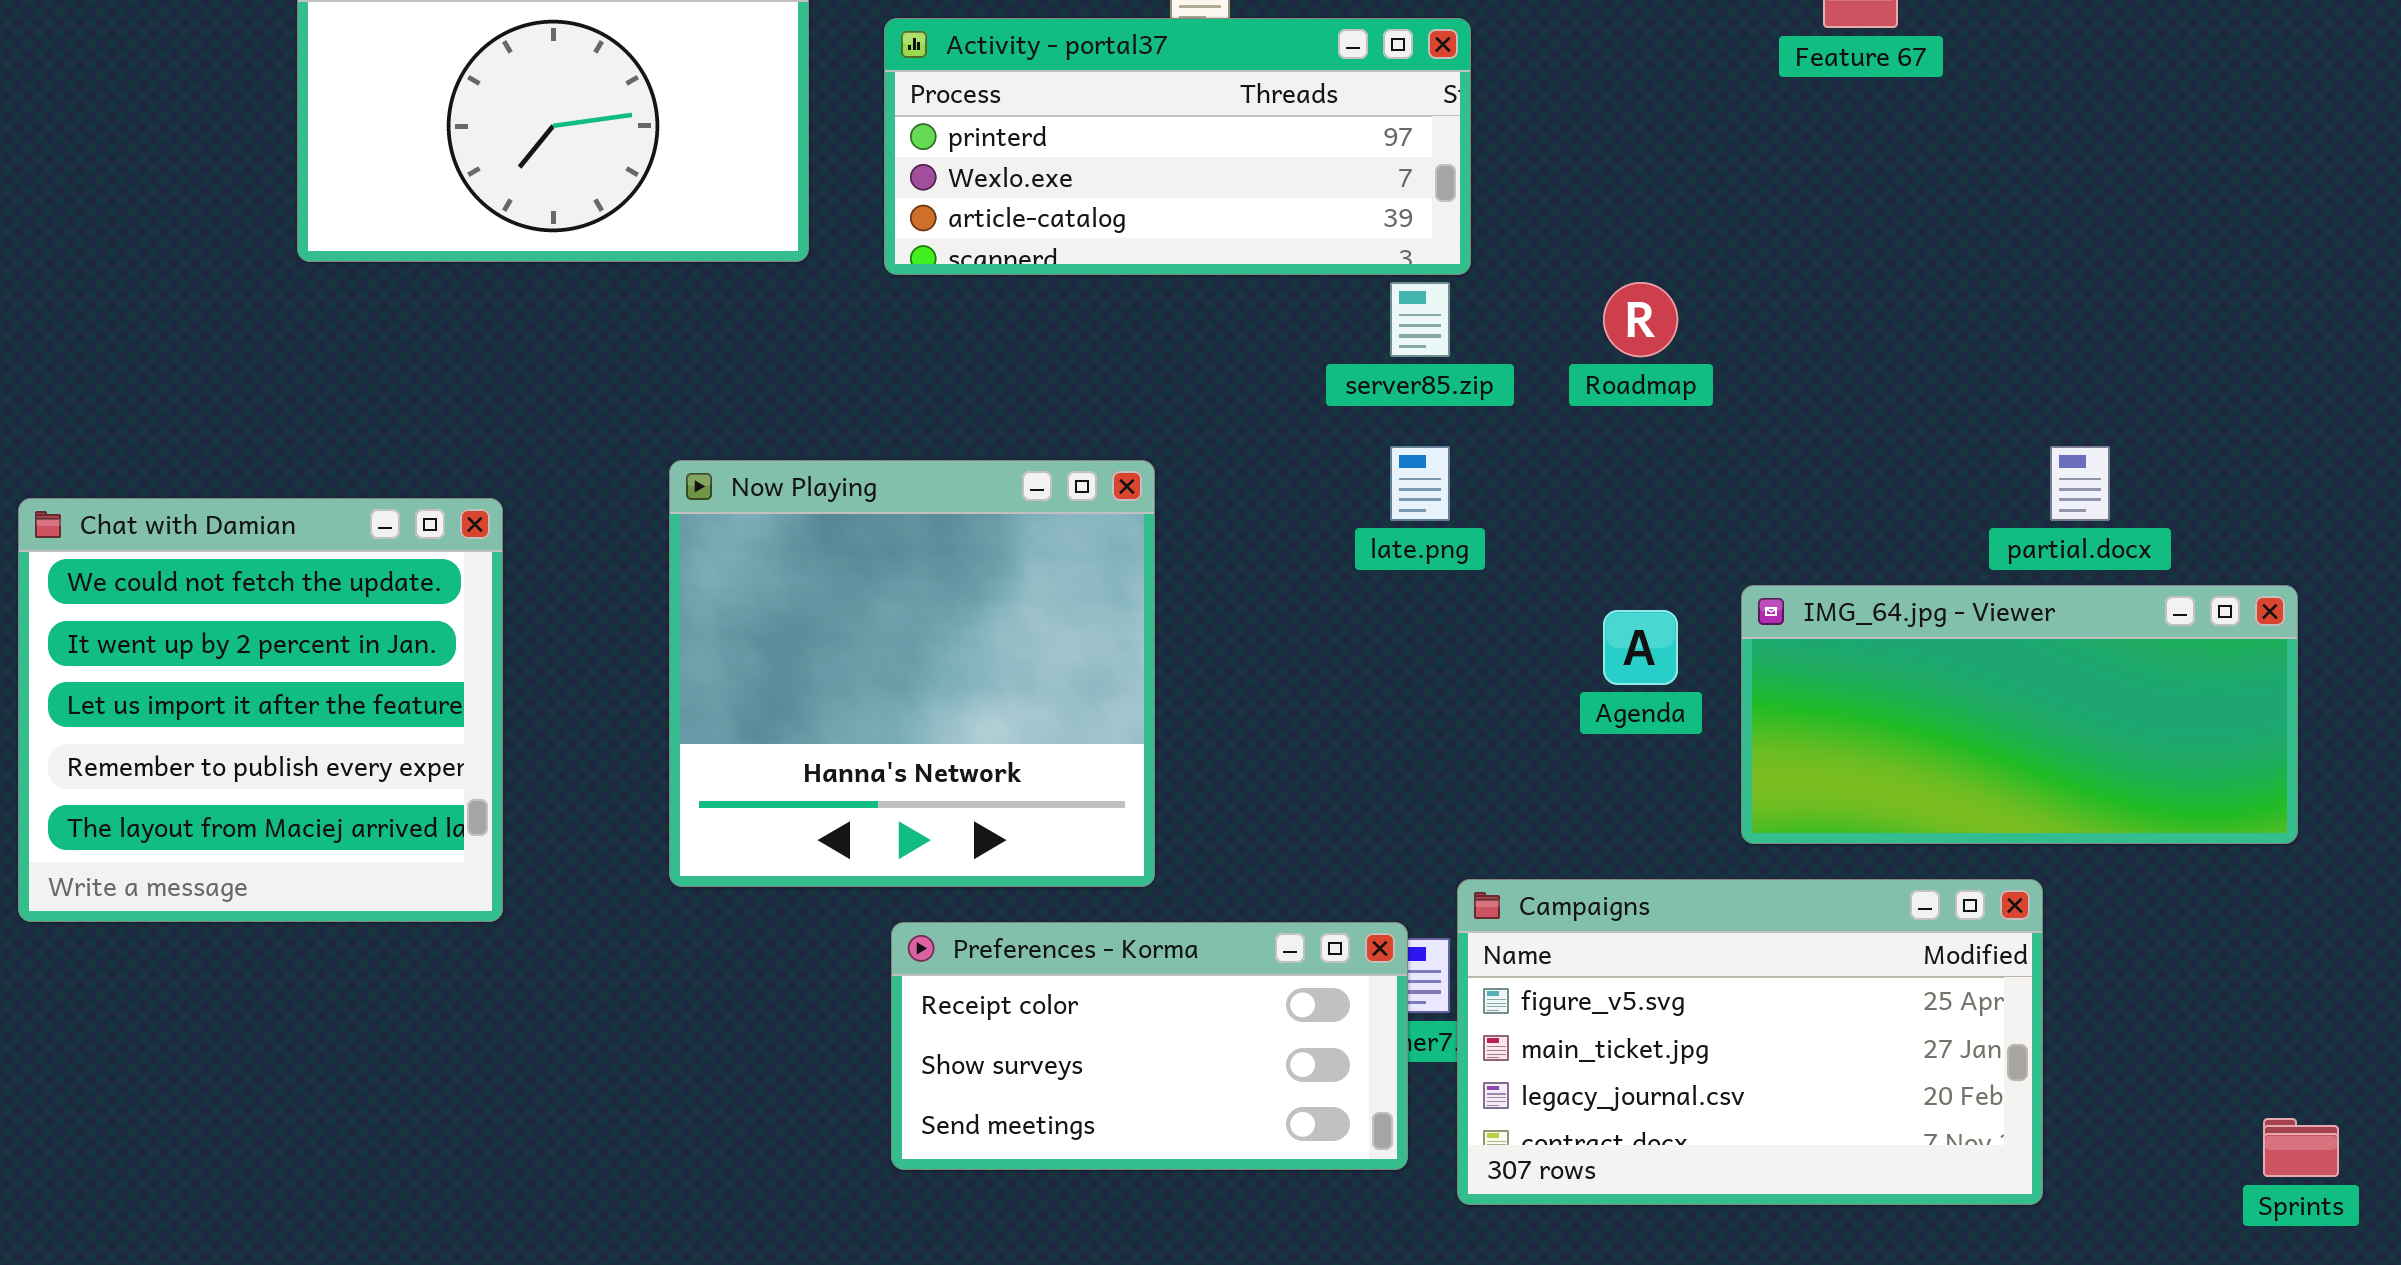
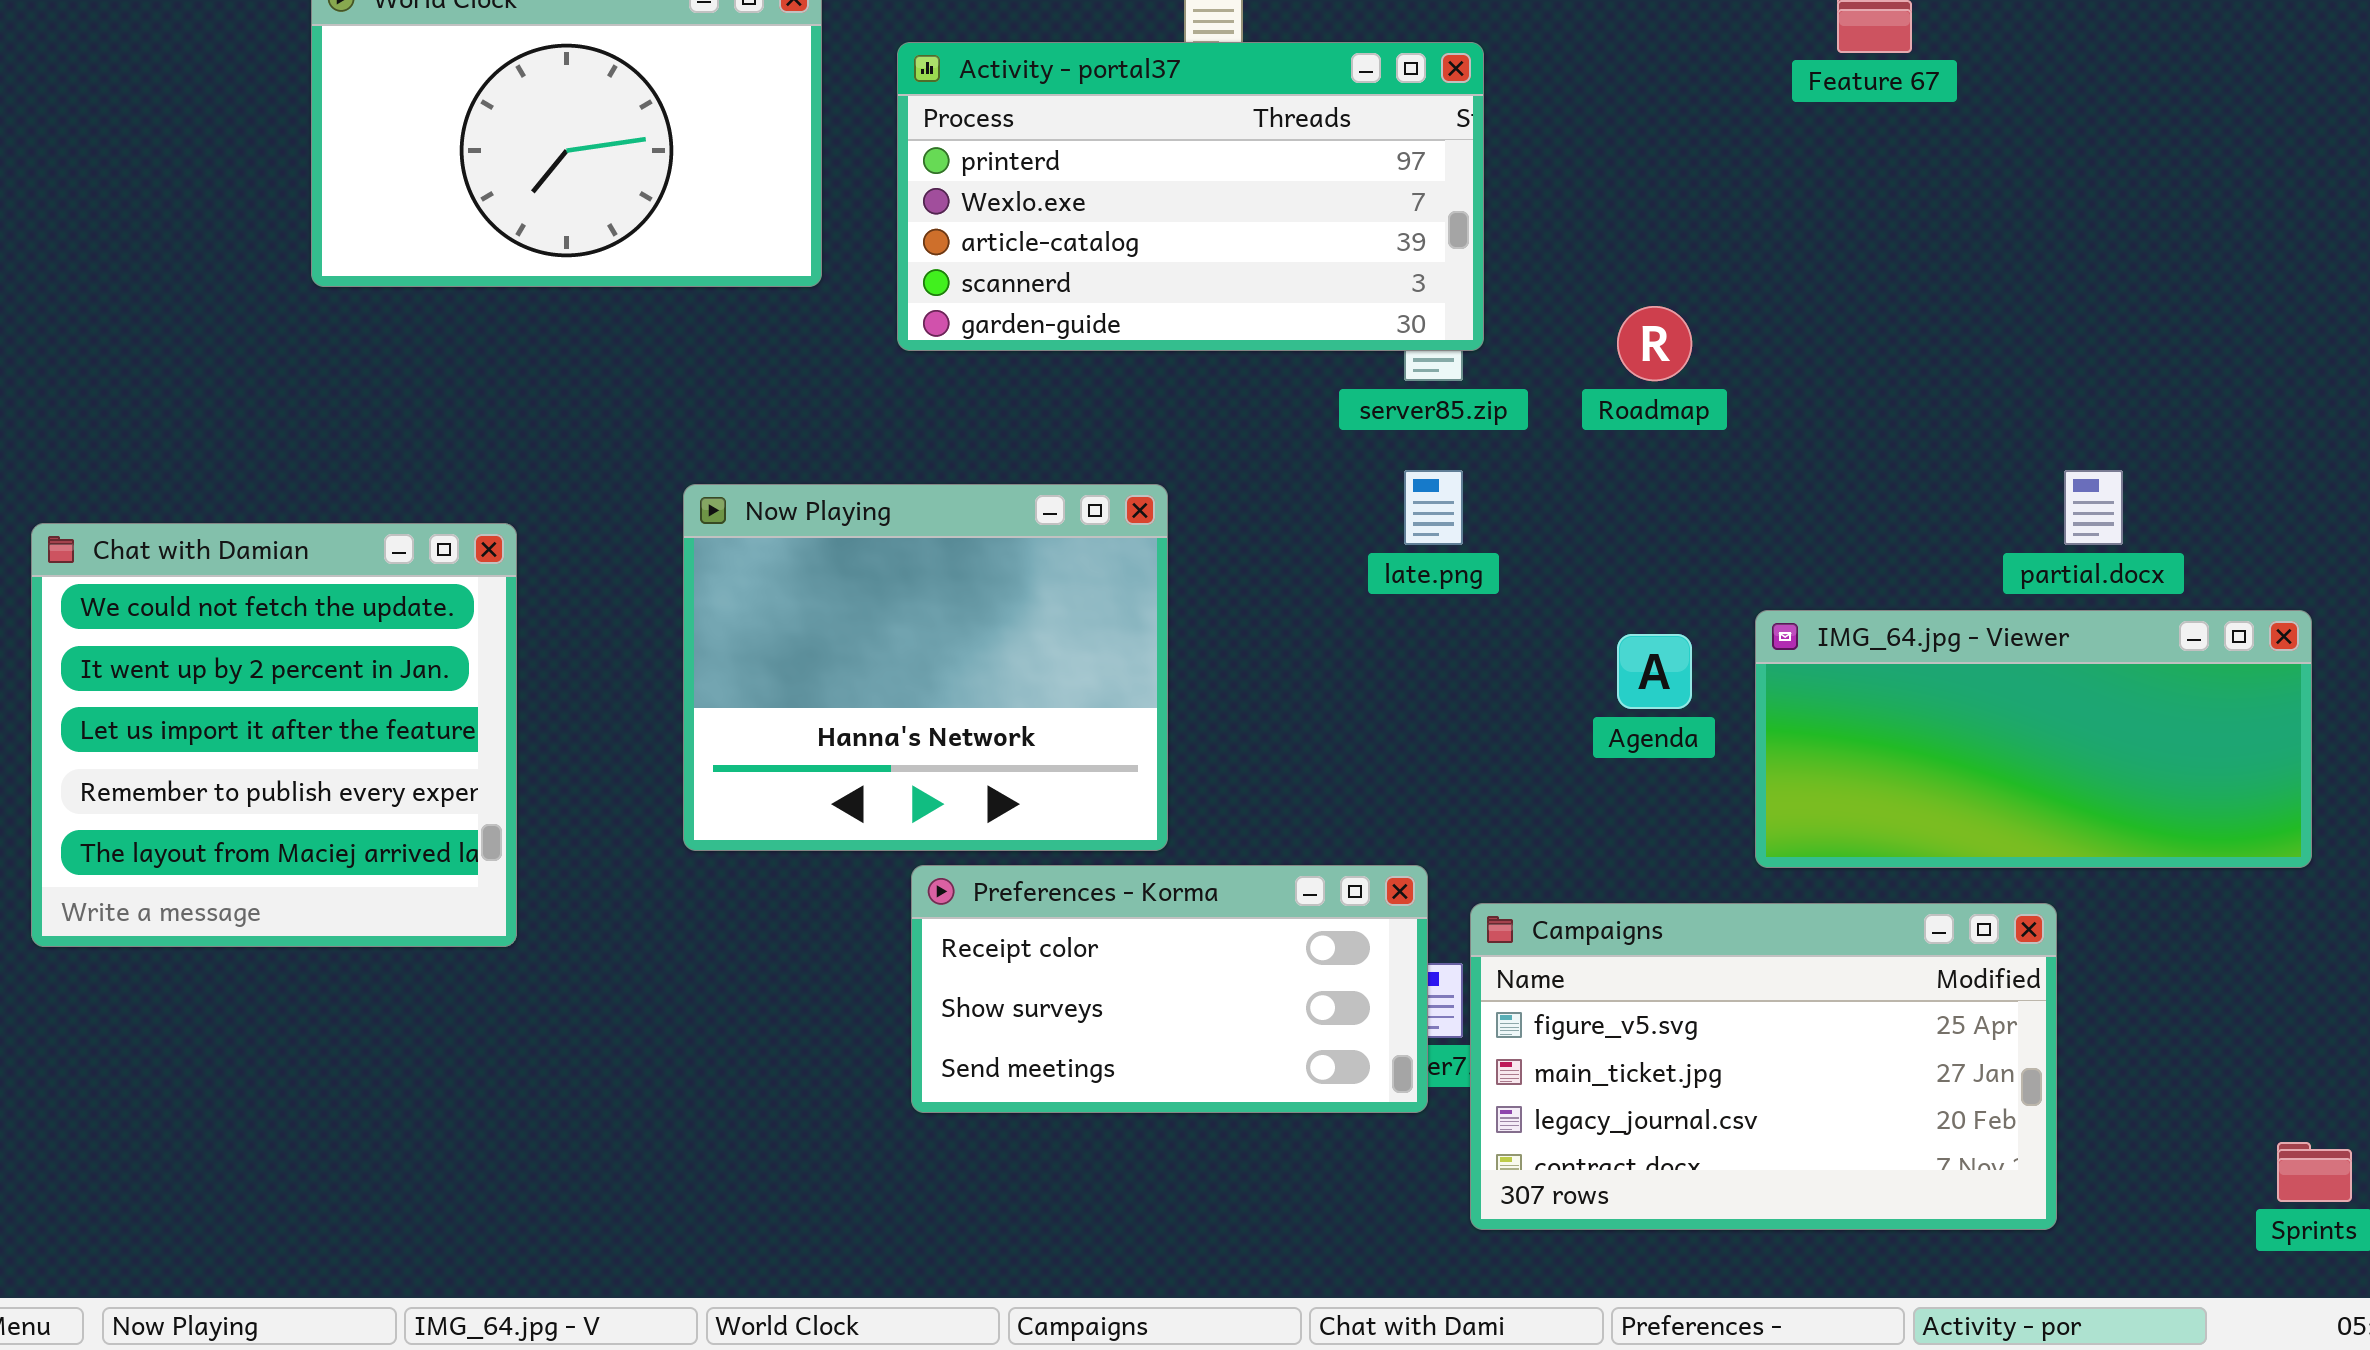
Activity - portal37: [884,18,1471,275] -> [897,42,1484,351], resized
Now Playing: [669,460,1155,887] -> [683,484,1168,851], resized
Preferences - Korma: [891,922,1408,1170] -> [911,865,1428,1113], moved

